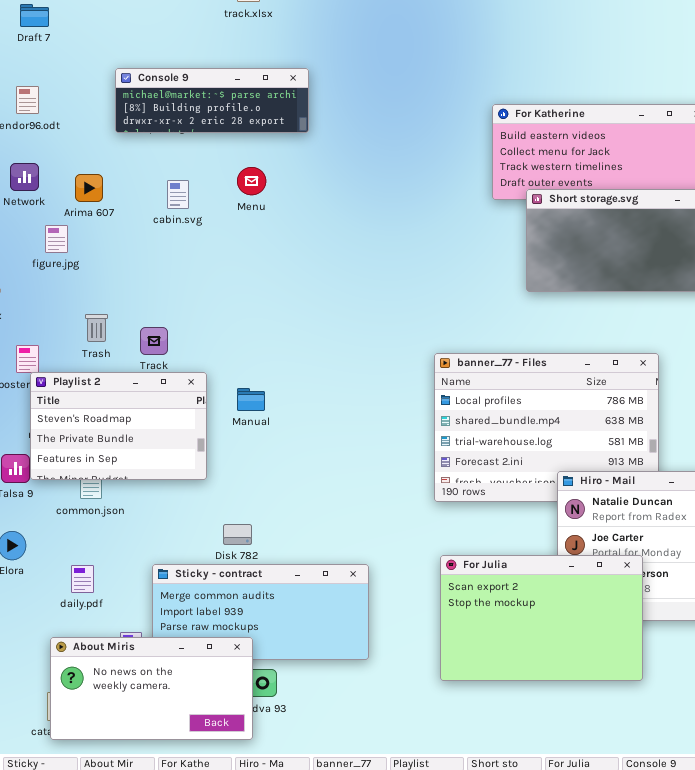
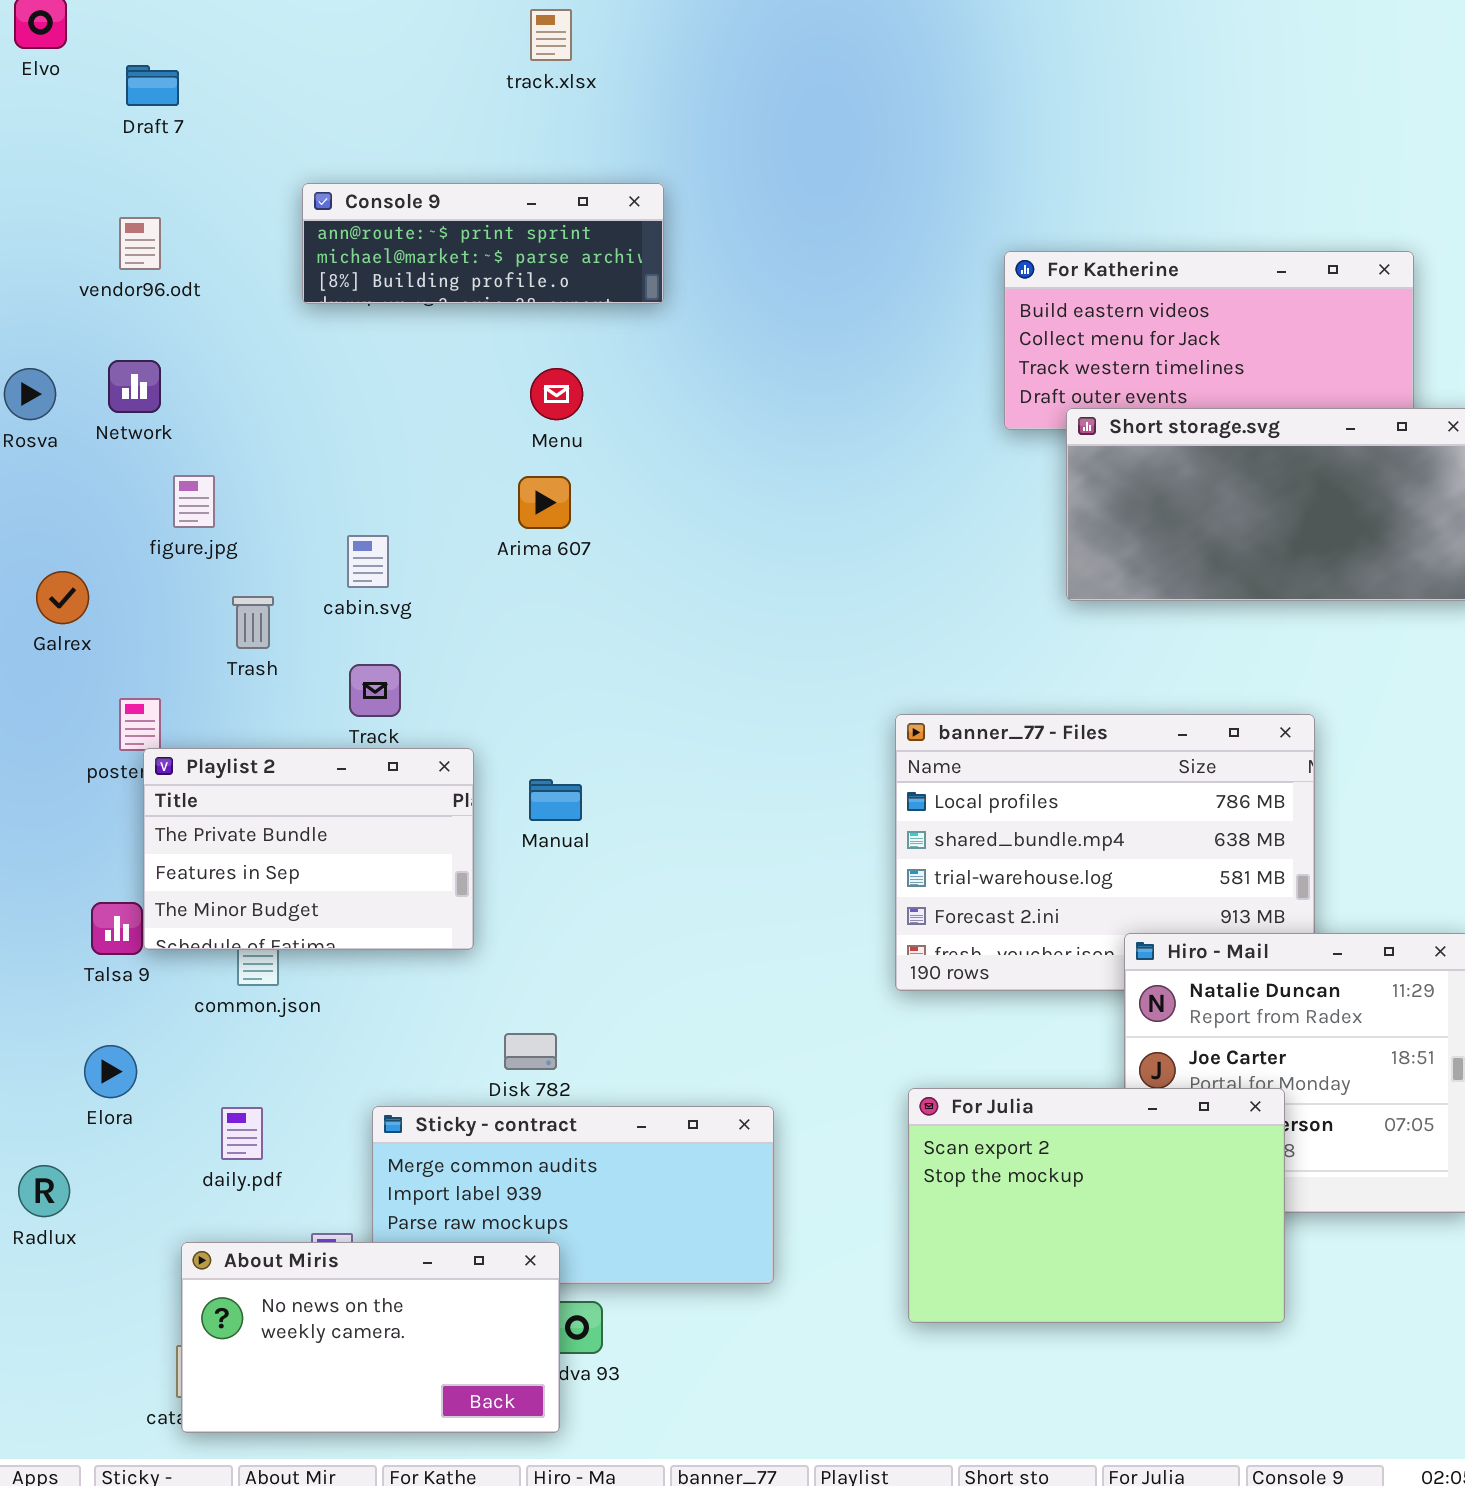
Console 9: [115,68,309,133] -> [302,183,664,304], scrolled up 1 row
Arima 607: [75,174,103,202] -> [518,476,571,529], moved
cabin.svg: [167,180,189,209] -> [347,535,389,588], moved
Trash: [85,314,108,342] -> [232,596,274,649], moved
Playlist 2: [30,372,207,480] -> [143,748,474,950], scrolled down 1 row

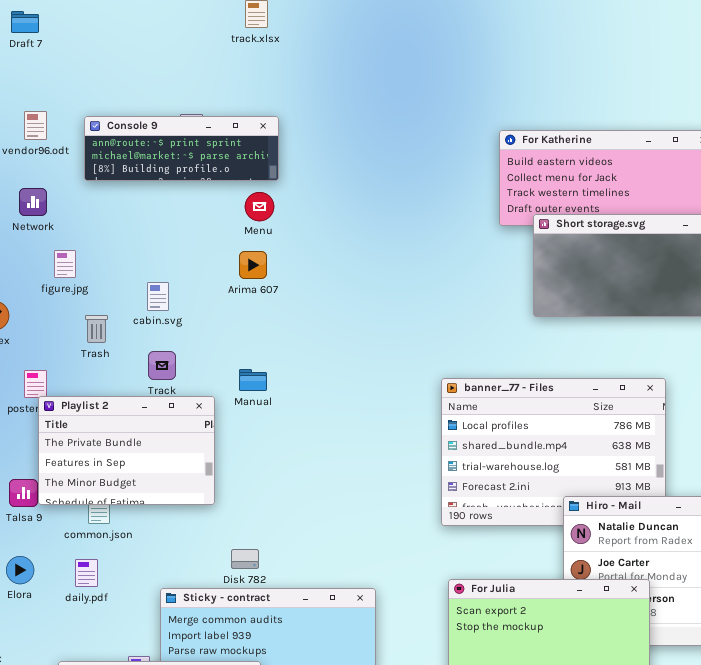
Draft 7: [126,65,179,106] -> [11,11,39,33], moved
Console 9: [302,183,664,304] -> [84,116,279,181], moved
Manual: [529,779,582,821] -> [239,369,267,391], moved
daily.pdf: [221,1107,263,1160] -> [75,559,98,587], moved

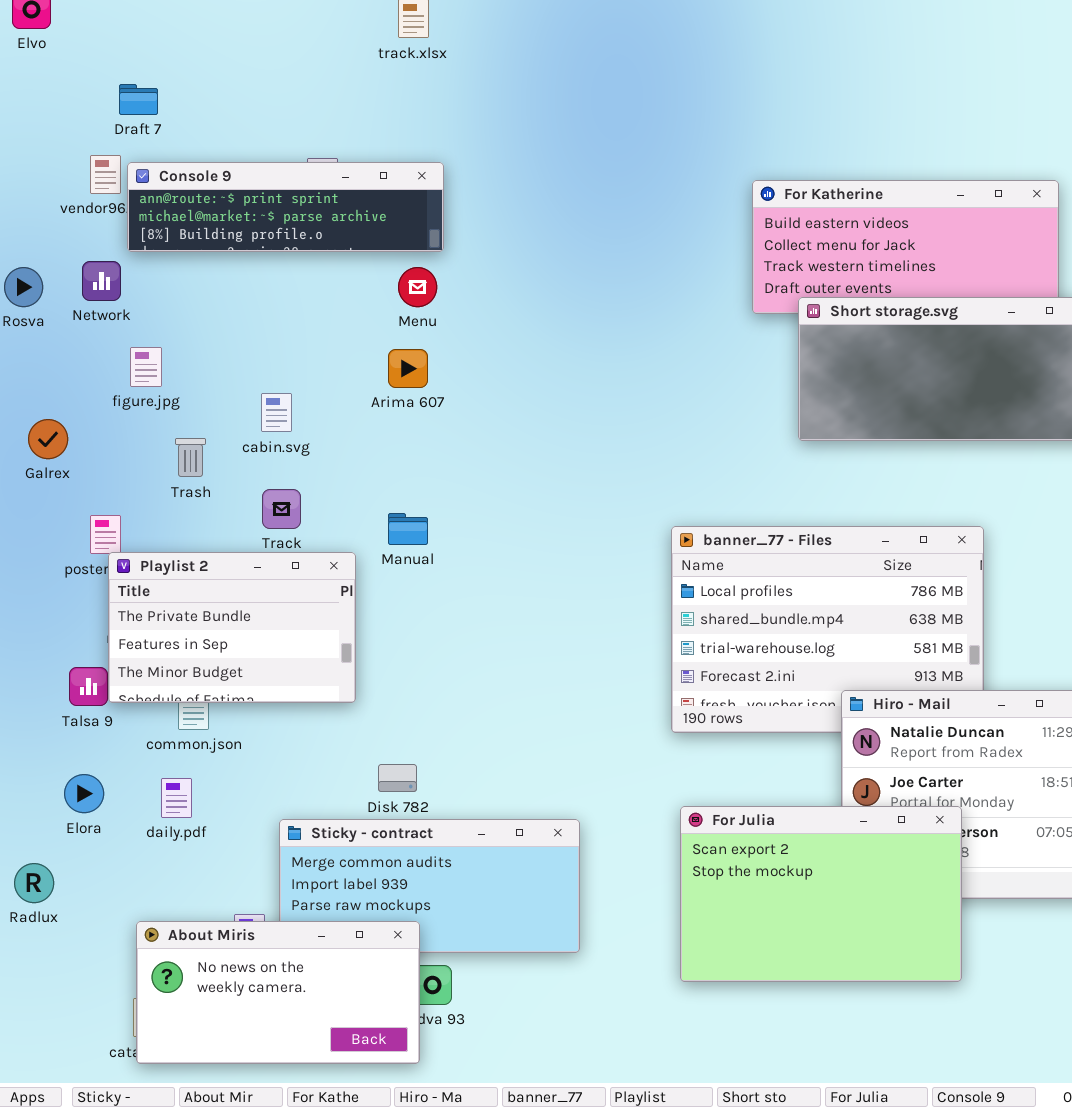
Draft 7: [11,11,39,33] -> [119,84,158,115], moved
Console 9: [84,116,279,181] -> [127,162,444,252], resized

